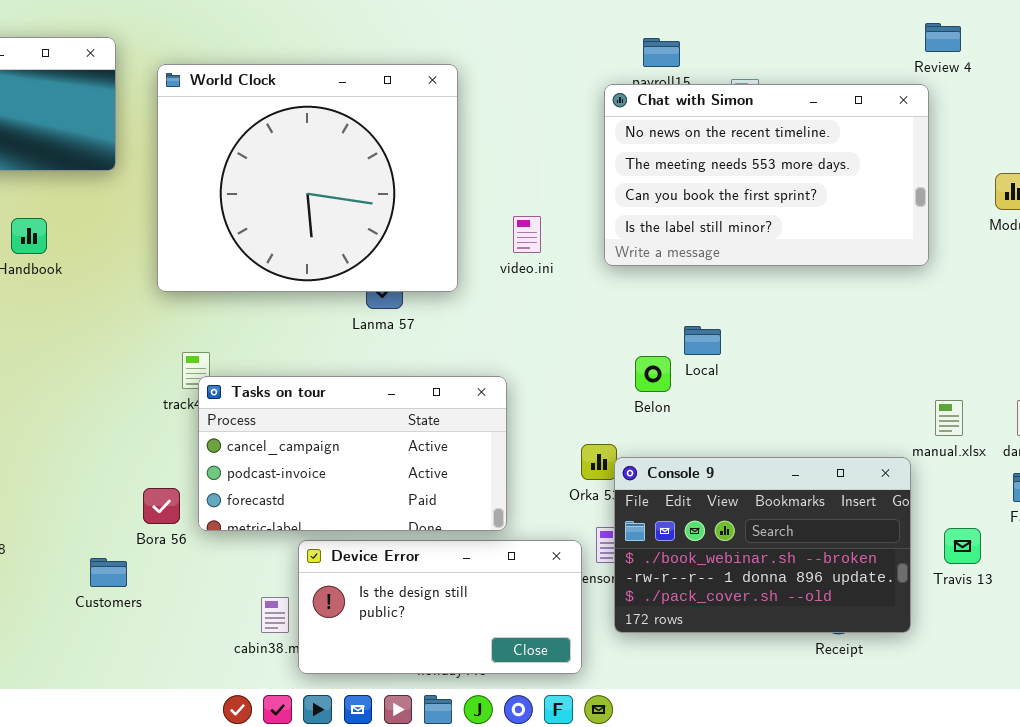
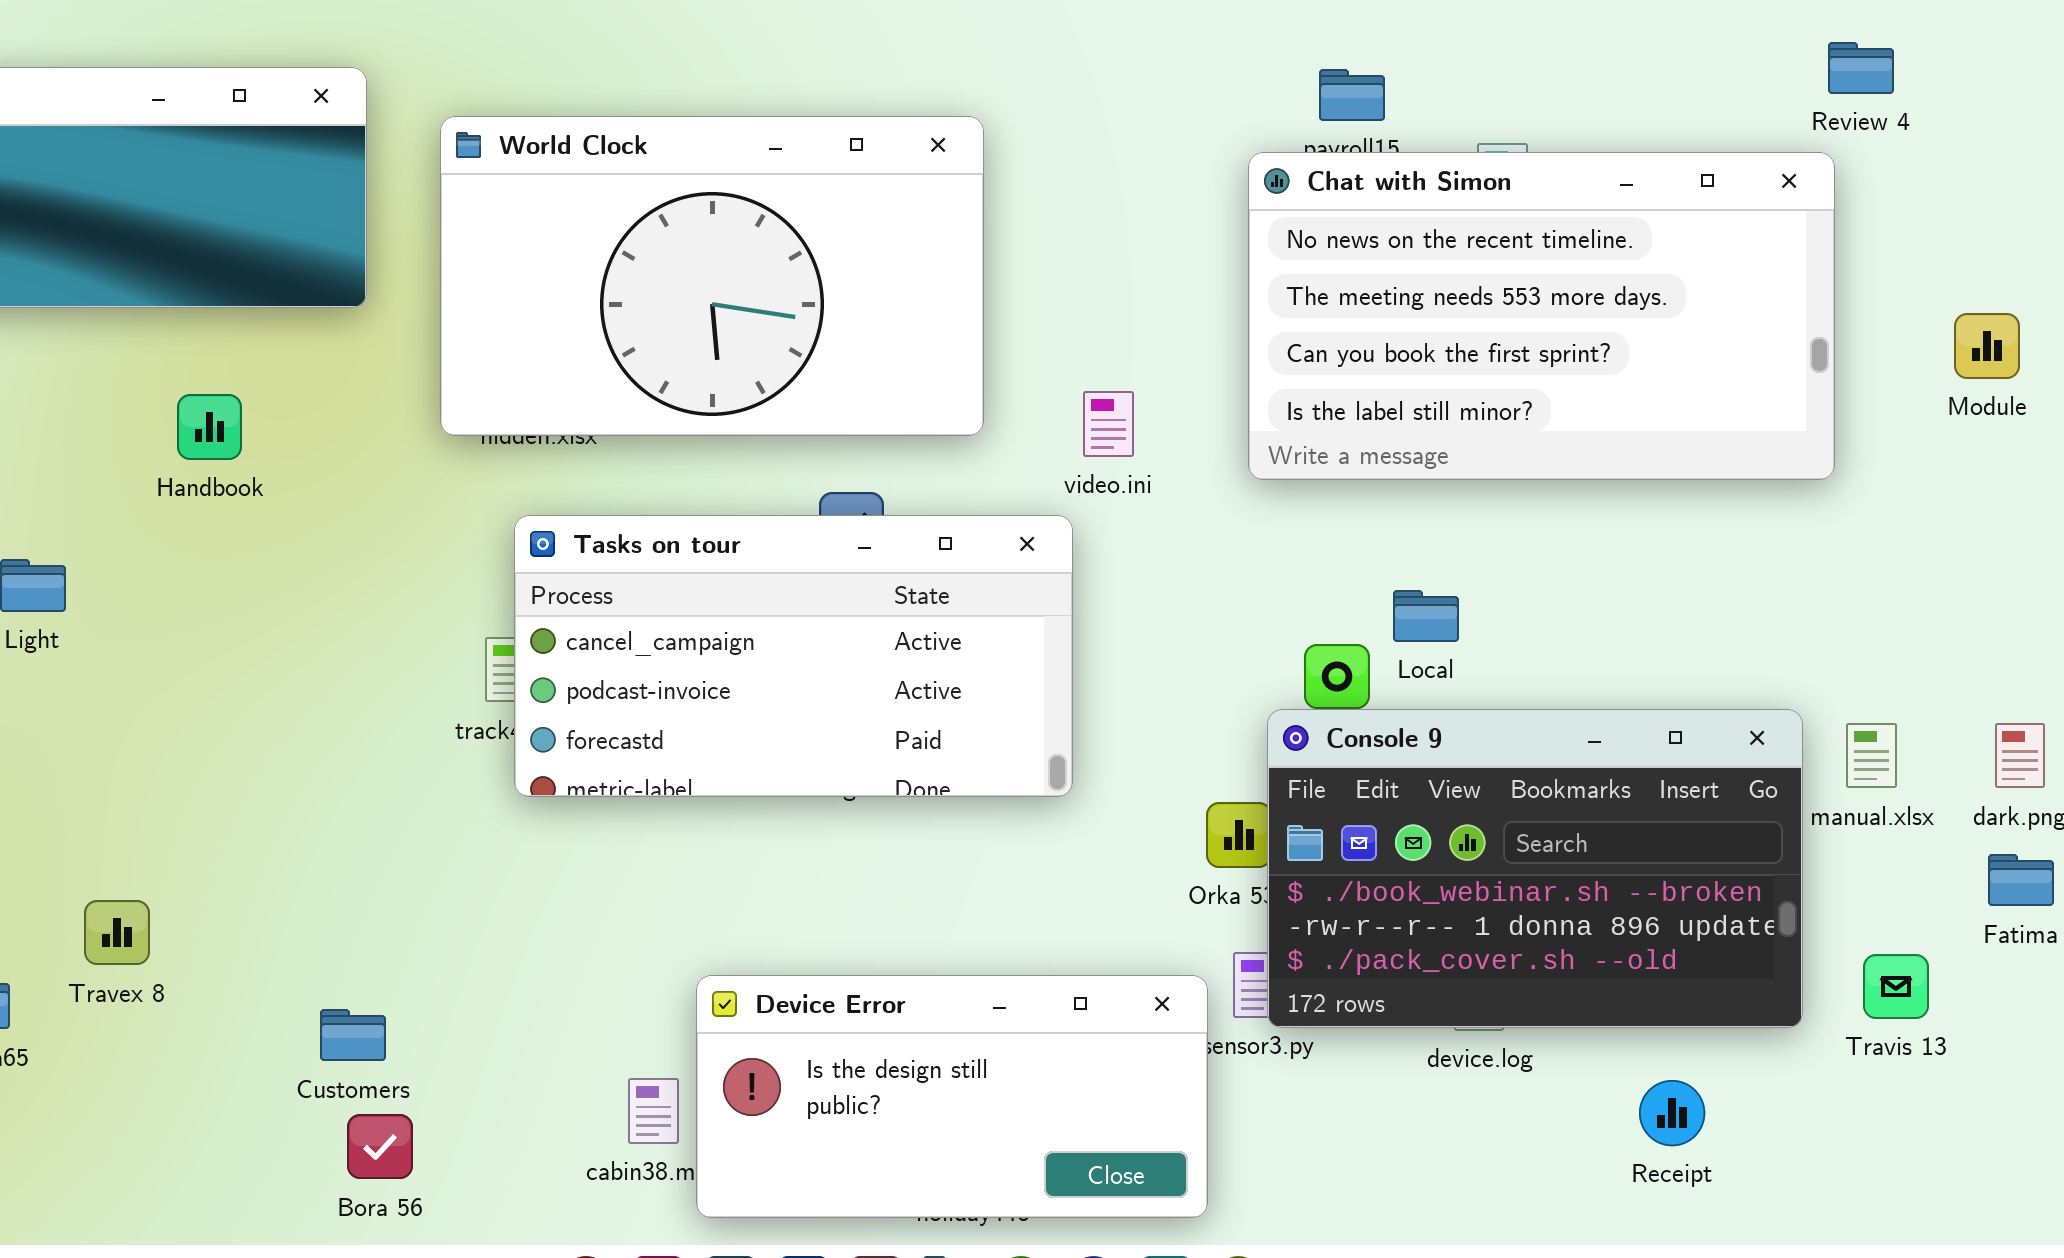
World Clock: [157,64,458,292] -> [440,116,984,436], resized
Tasks on tour: [198,376,507,531] -> [514,515,1073,797], moved
Console 9: [614,457,911,633] -> [1267,709,1803,1028], moved
Bora 56: [143,488,180,524] -> [347,1114,413,1179], moved

